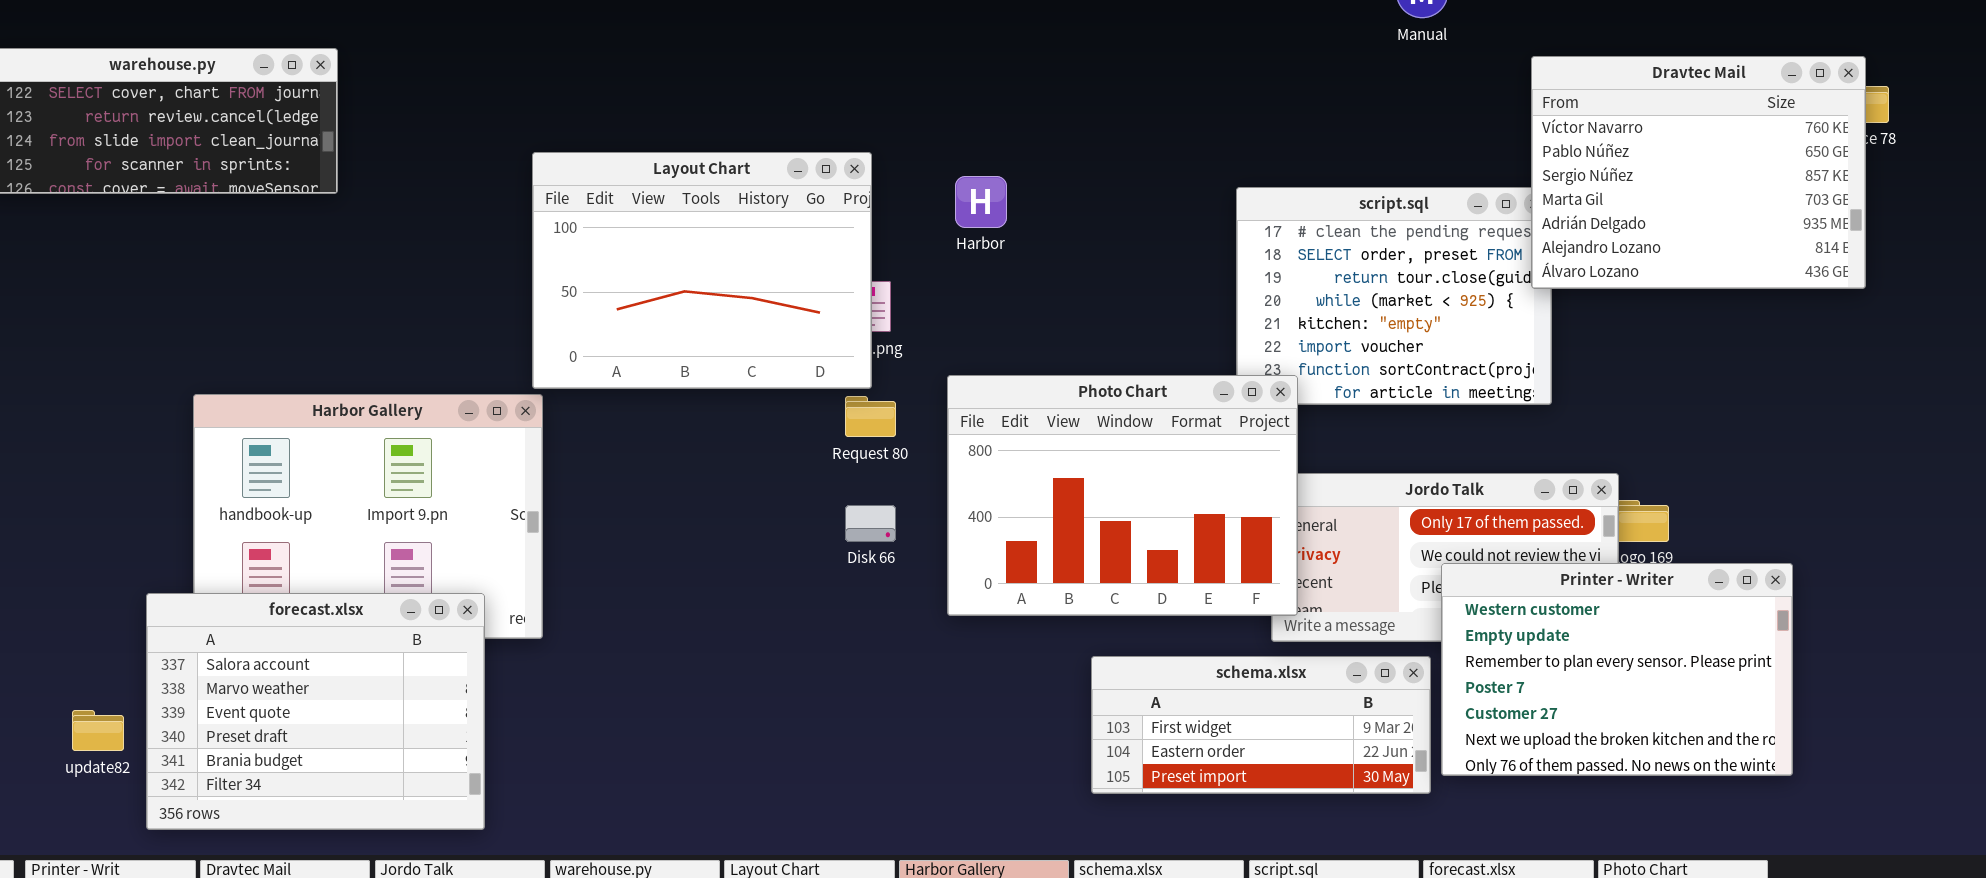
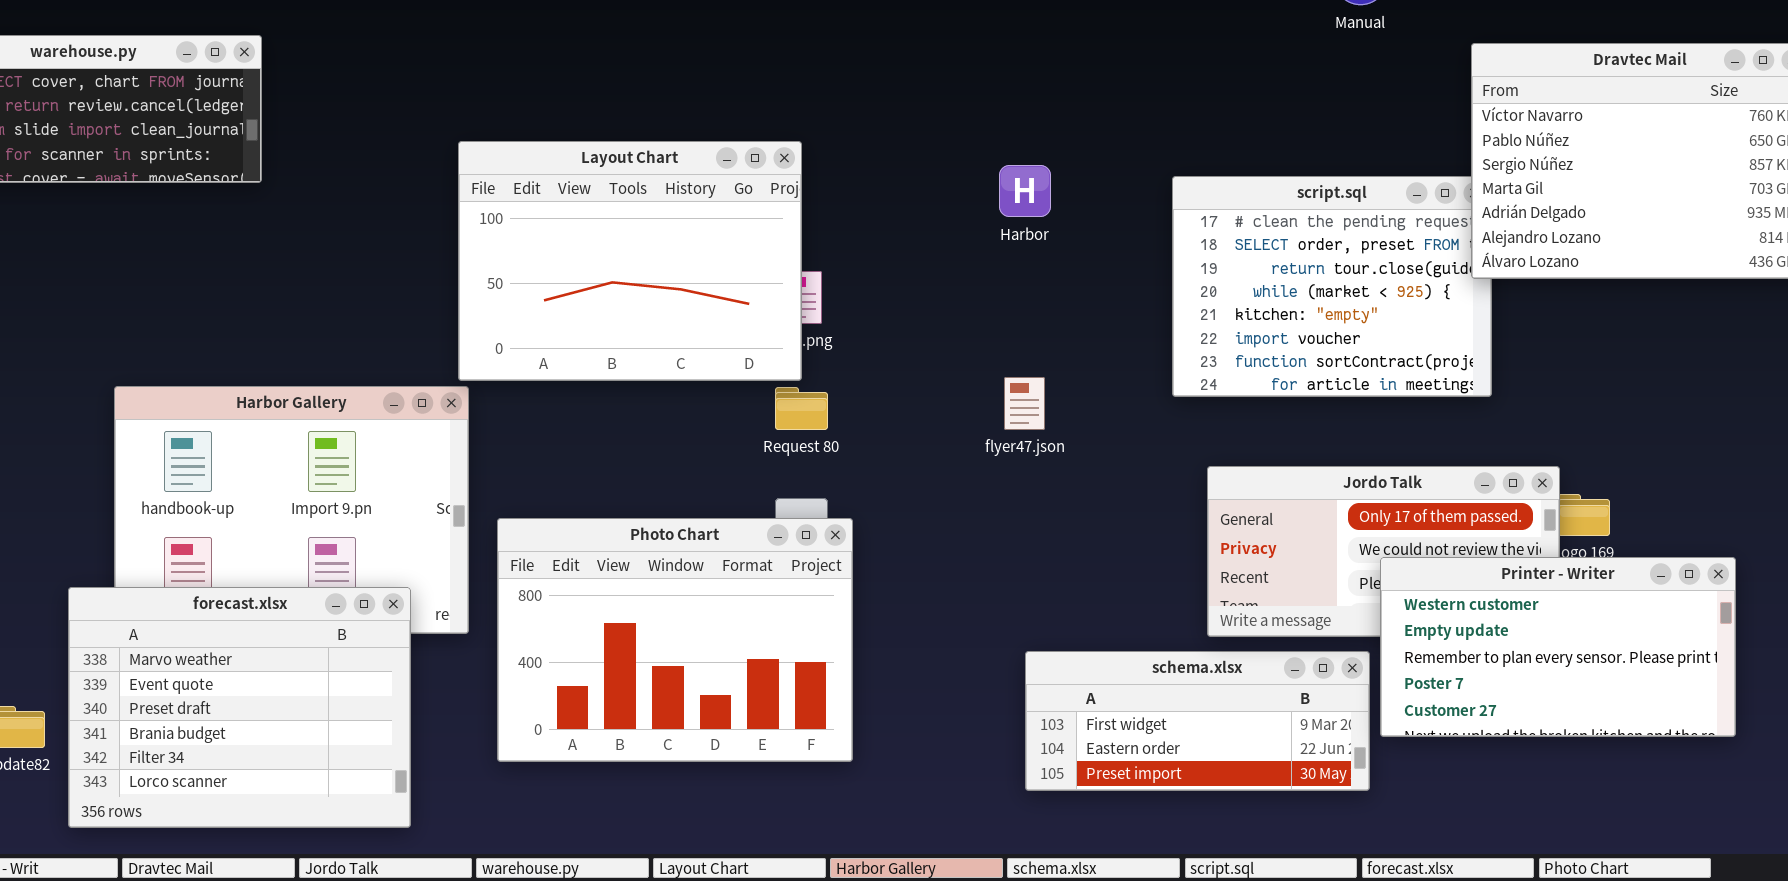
Harbor: [955,176,1007,228] -> [999,165,1051,217], moved
Photo Chart: [947,375,1298,616] -> [497,518,853,762], moved
Printer - Writer: [1441,563,1793,776] -> [1380,557,1736,737], resized
forecast.xlsx: [146,593,485,830] -> [68,587,411,828], scrolled down 1 row

